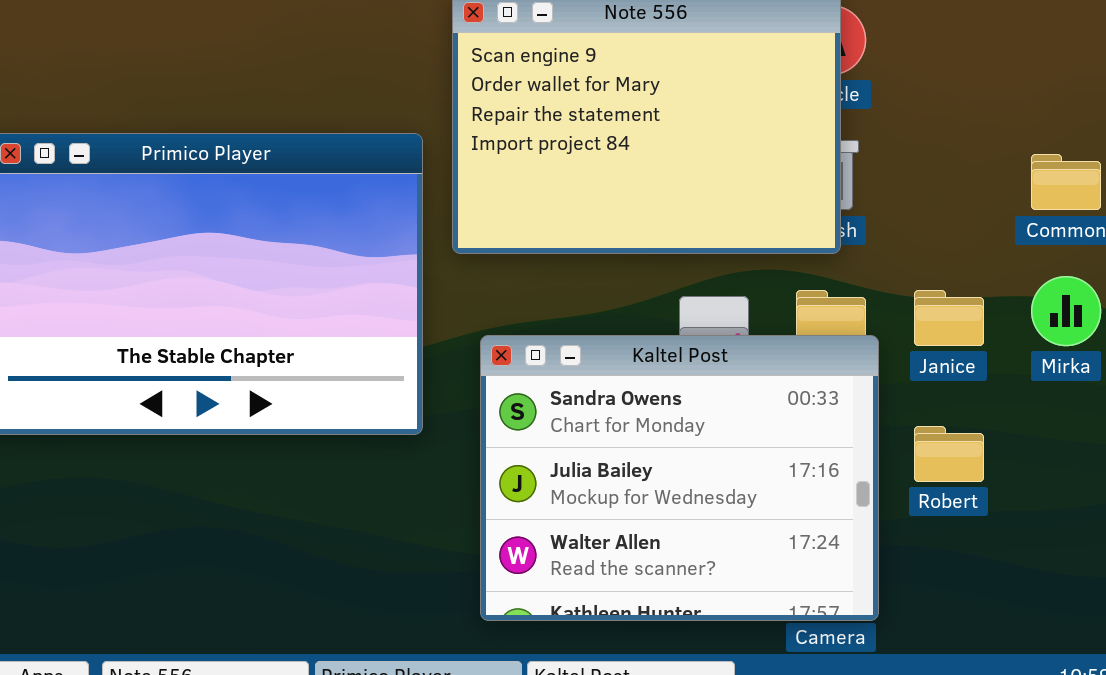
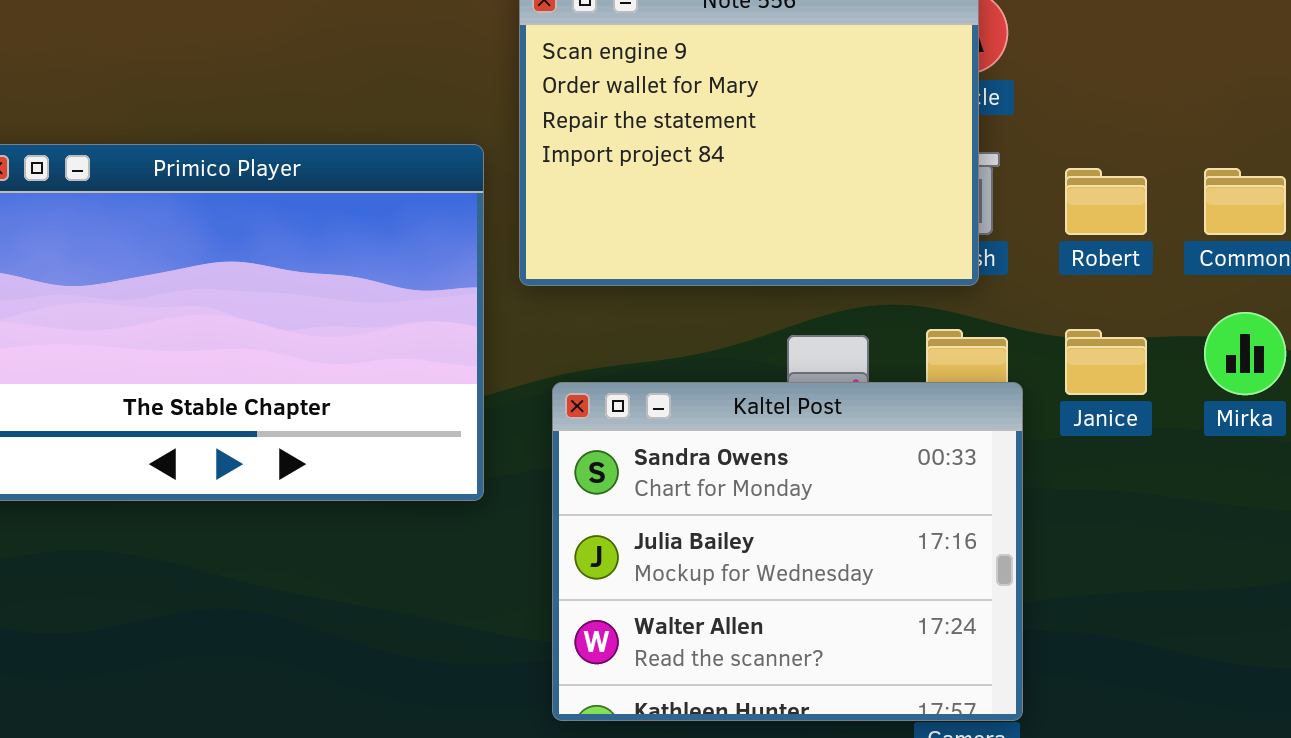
Robert: [914,426,984,482] -> [1065,168,1147,235], moved

